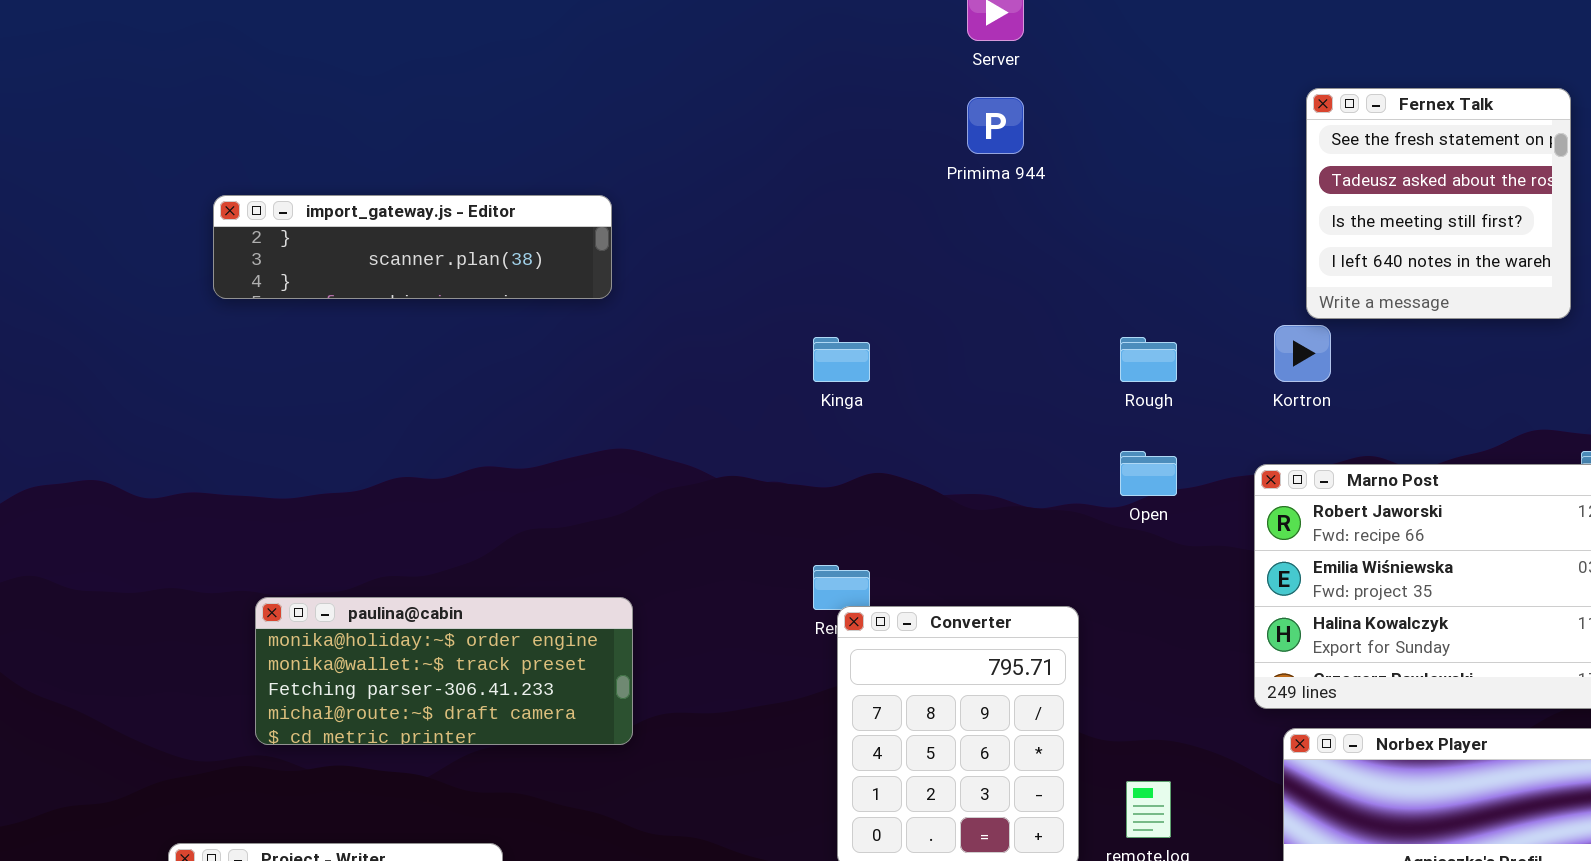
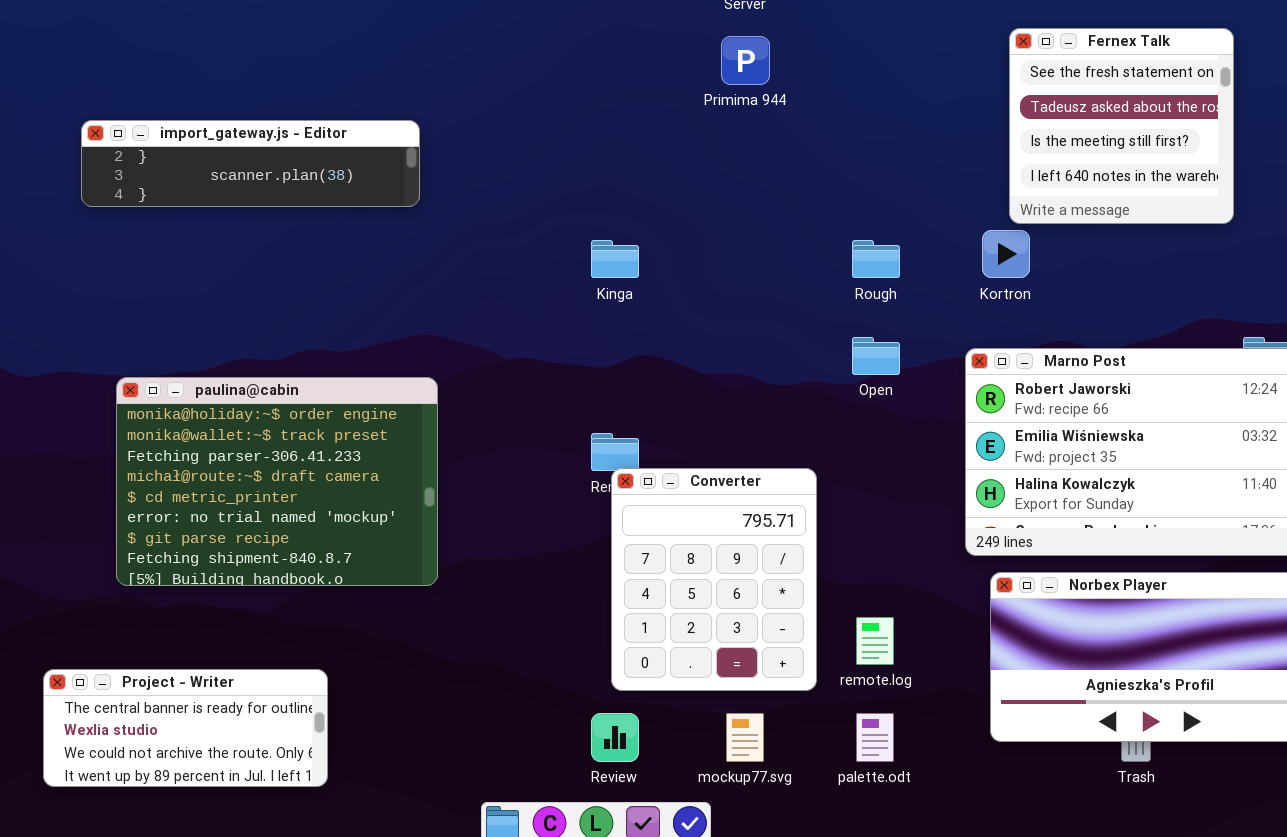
paulina@cabin: [255,597,633,745] -> [116,377,438,586], resized

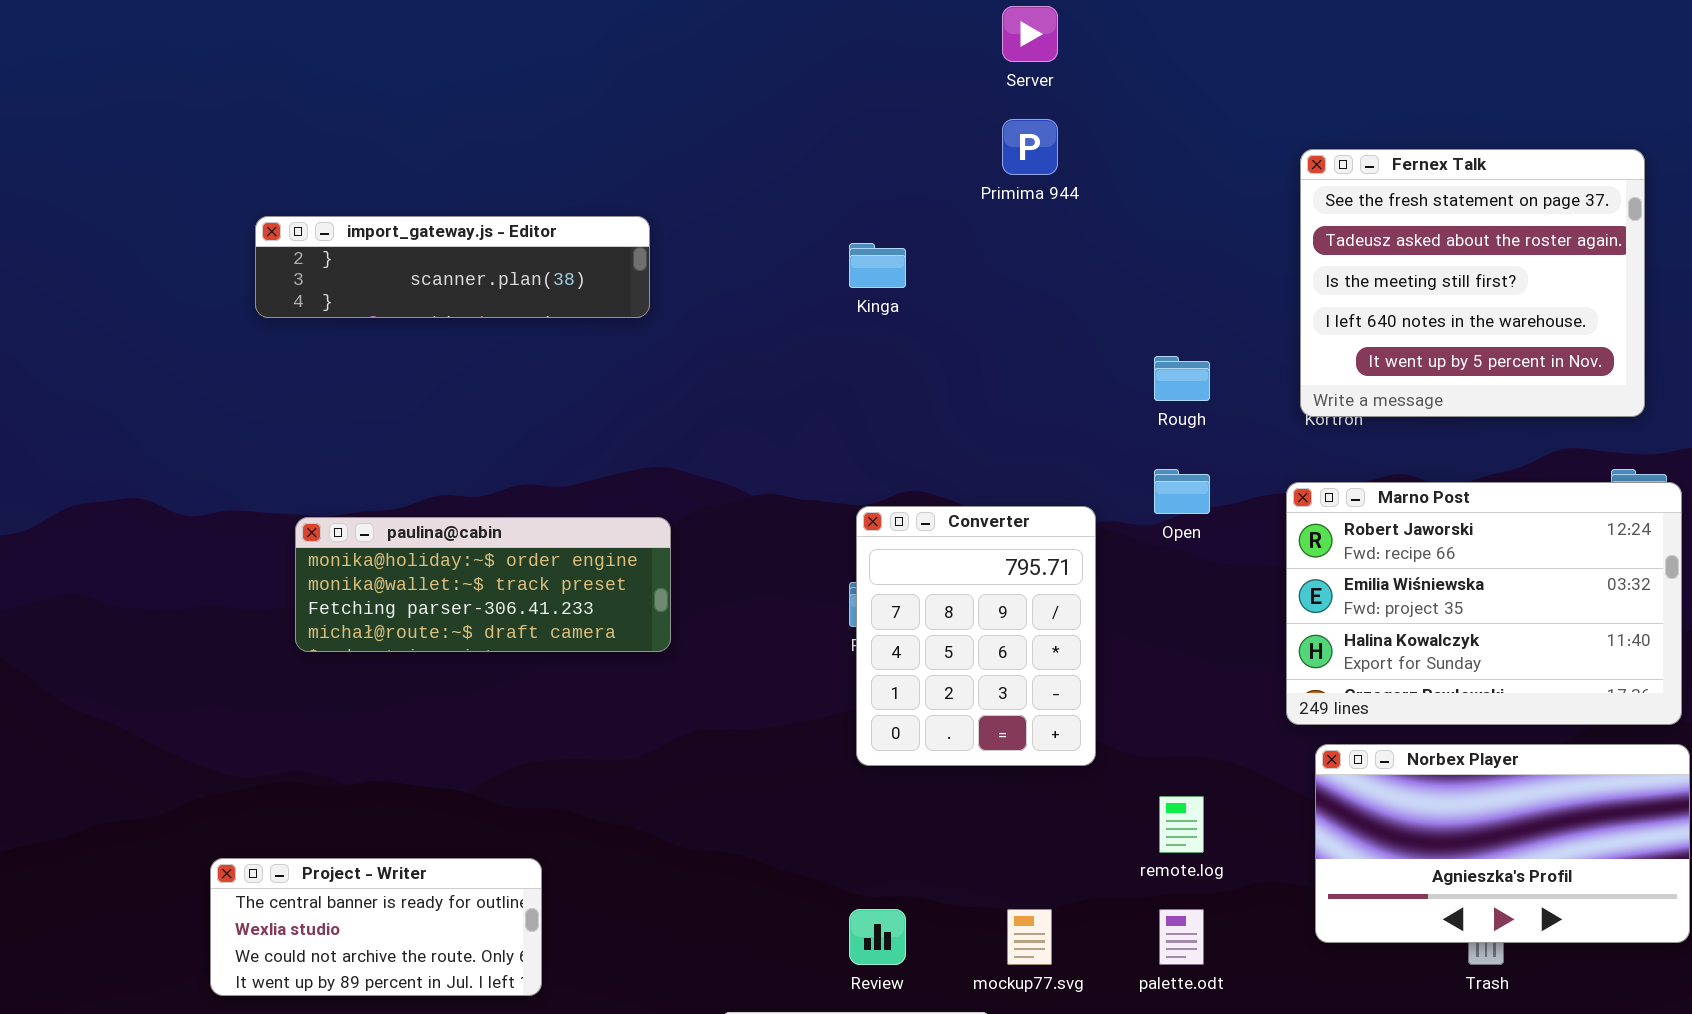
Fernex Talk: [1009,28,1234,224] -> [1300,149,1645,417], moved, resized
Kinga: [591,240,639,278] -> [849,243,906,288], moved
paulina@cabin: [116,377,438,586] -> [295,517,671,652], resized
Converter: [611,468,817,691] -> [856,506,1096,766], moved

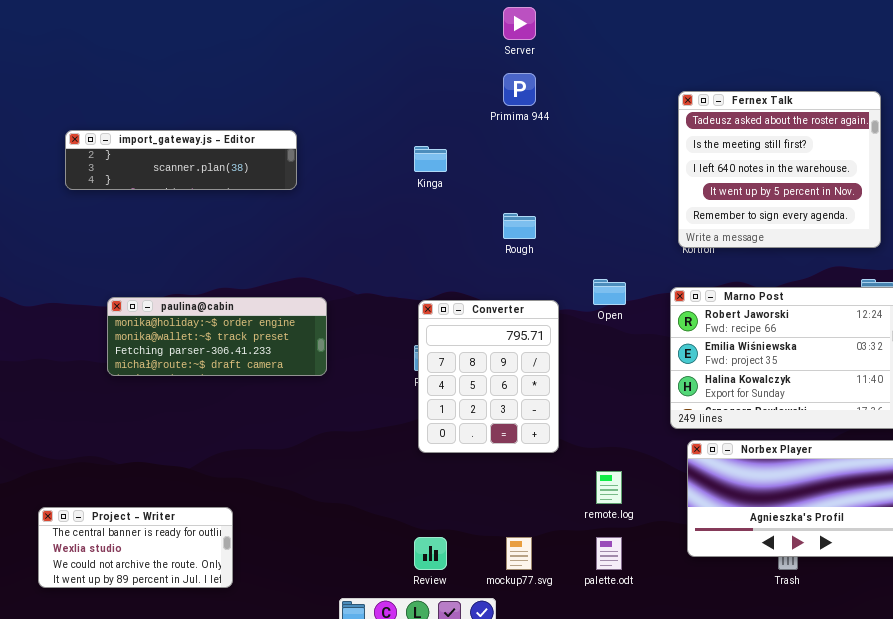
Fernex Talk: [1300,149,1645,417] -> [678,91,881,248], scrolled down 1 row
Rough: [1154,356,1210,401] -> [503,213,536,239], moved
paulina@cabin: [295,517,671,652] -> [107,297,327,376], moved

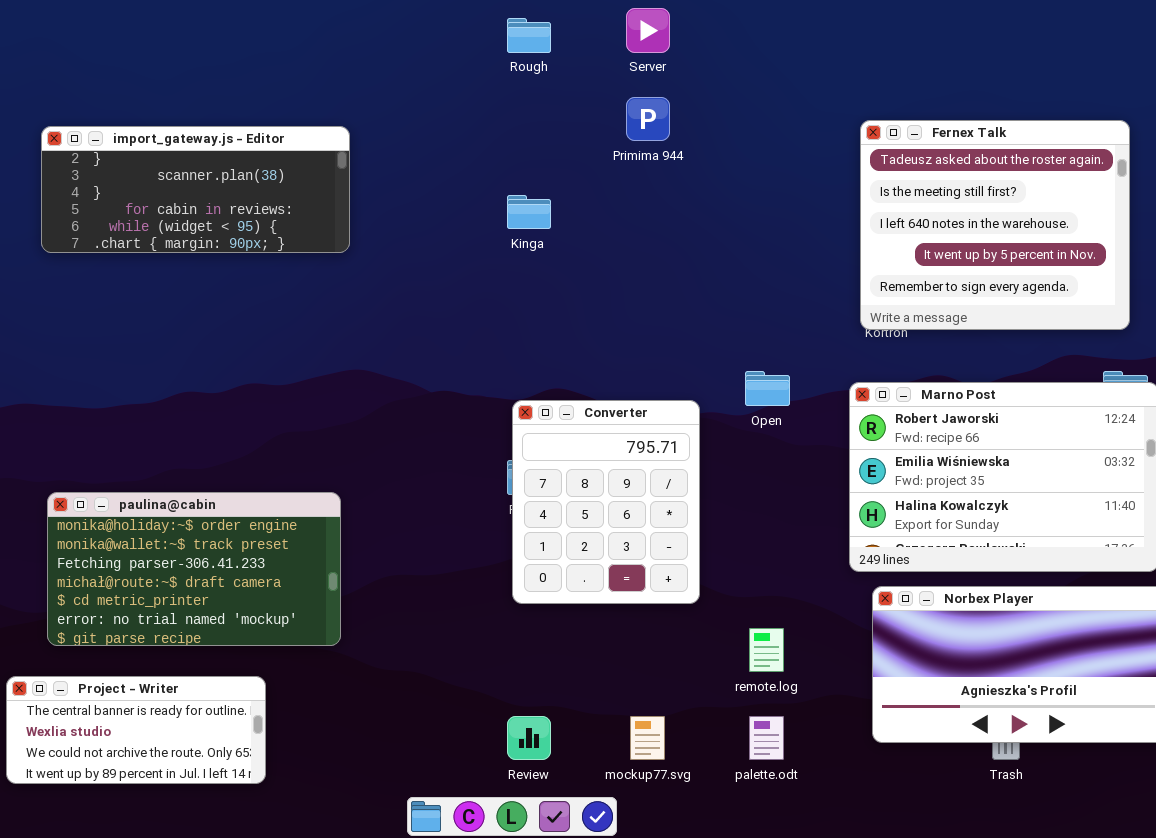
import_gateway.js - Editor: [65,130,297,190] -> [41,126,350,253], resized
Rough: [503,213,536,239] -> [507,18,551,53], moved
paulina@cabin: [107,297,327,376] -> [47,492,341,646], moved, resized

